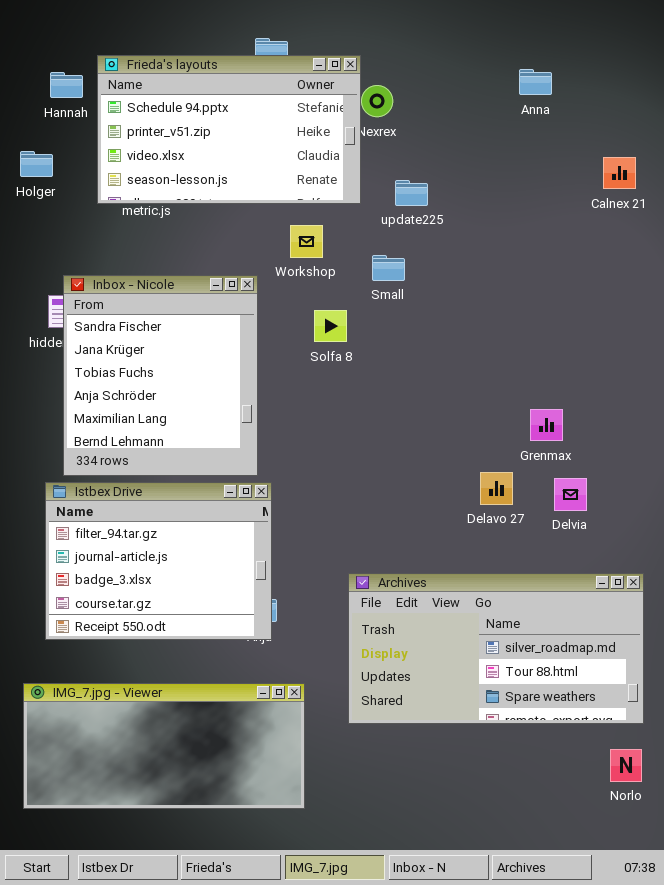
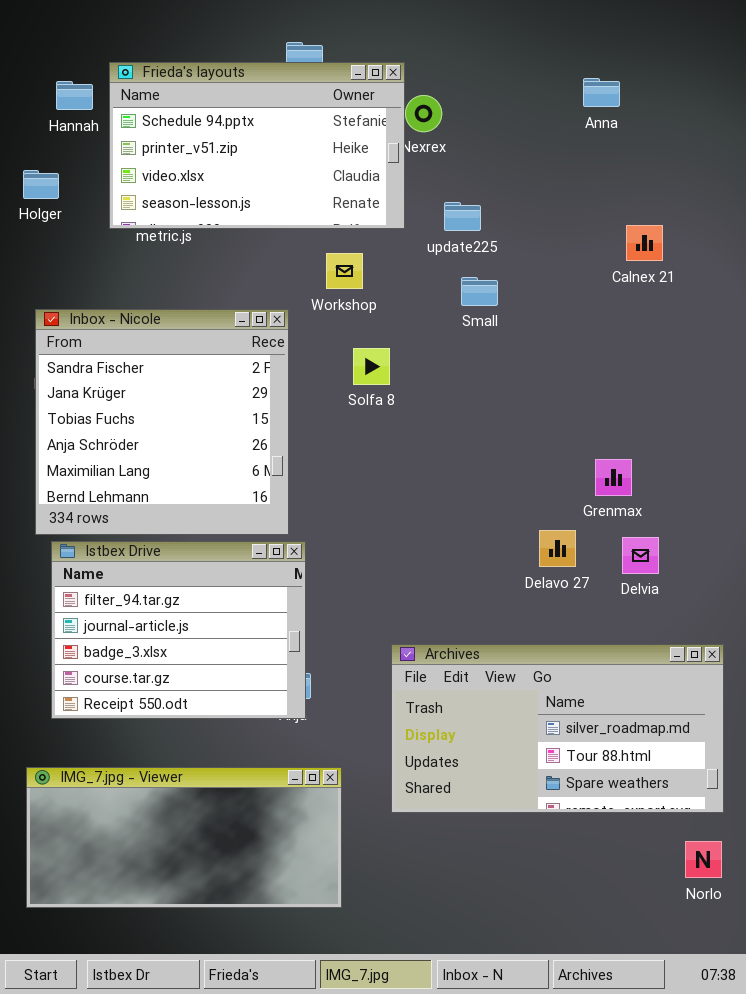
Calnex 21: [603,157,636,189] -> [626,225,663,261], moved
Small: [372,255,405,281] -> [461,277,498,306], moved
Inbox - Nicole: [63,275,258,476] -> [35,309,289,535], resized

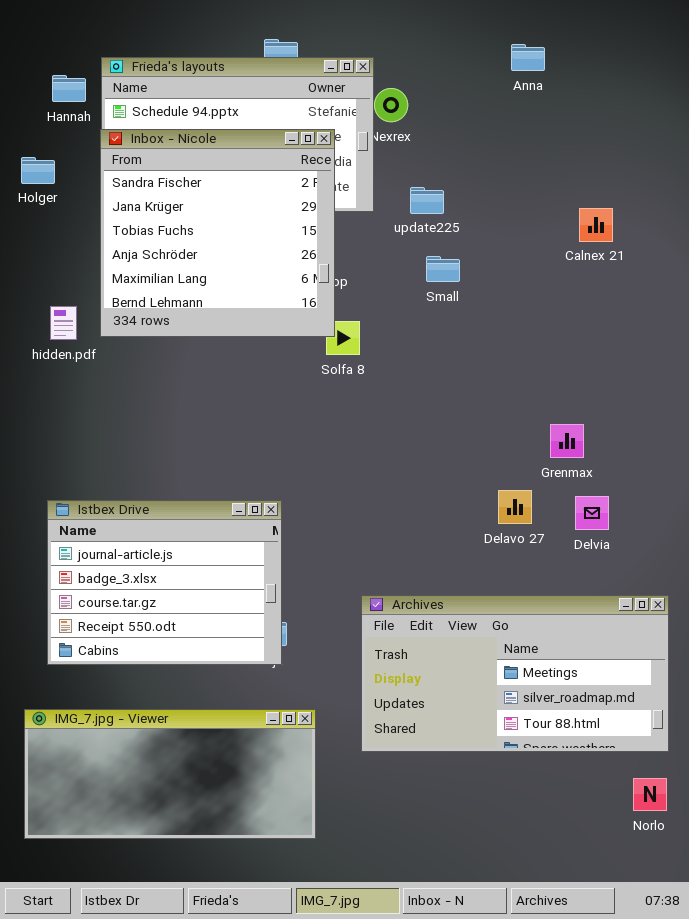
Anna: [583,78,620,107] -> [511,44,545,71], moved
Inbox - Nicole: [35,309,289,535] -> [100,129,335,337], moved
Istbex Drive: [51,541,306,719] -> [47,500,282,665], scrolled down 1 row
Archives: [391,644,724,813] -> [361,595,669,752], scrolled up 1 row

